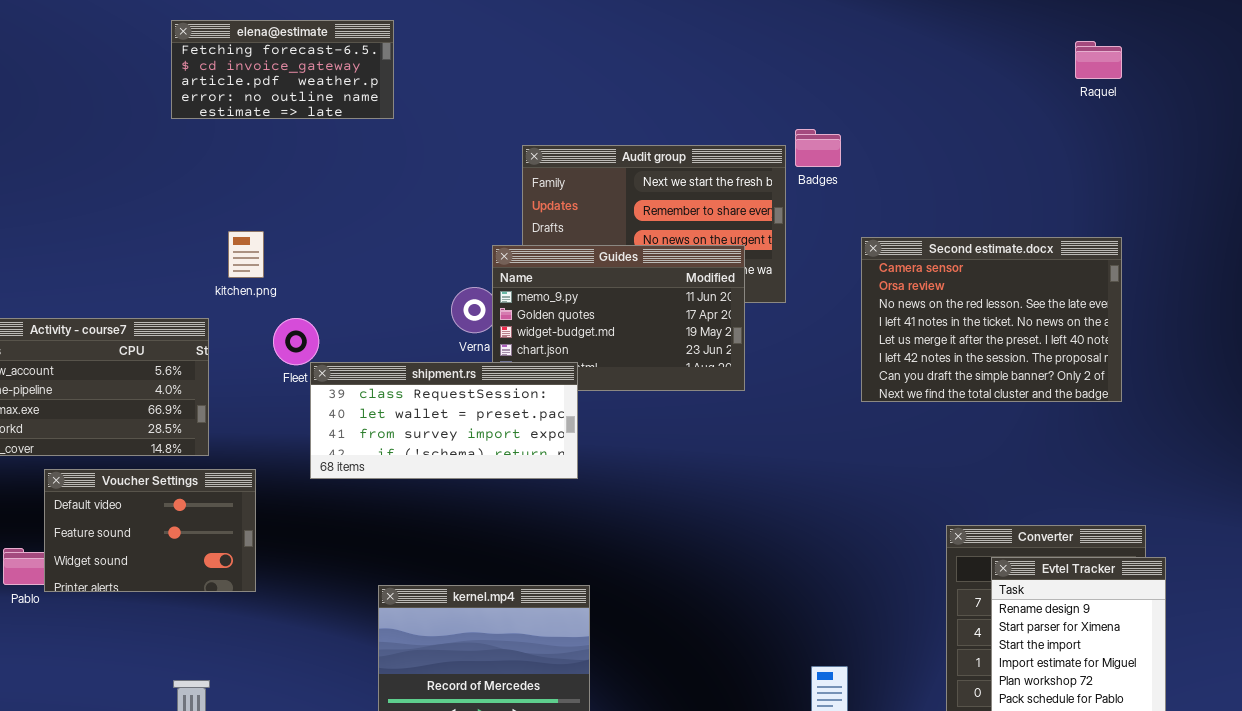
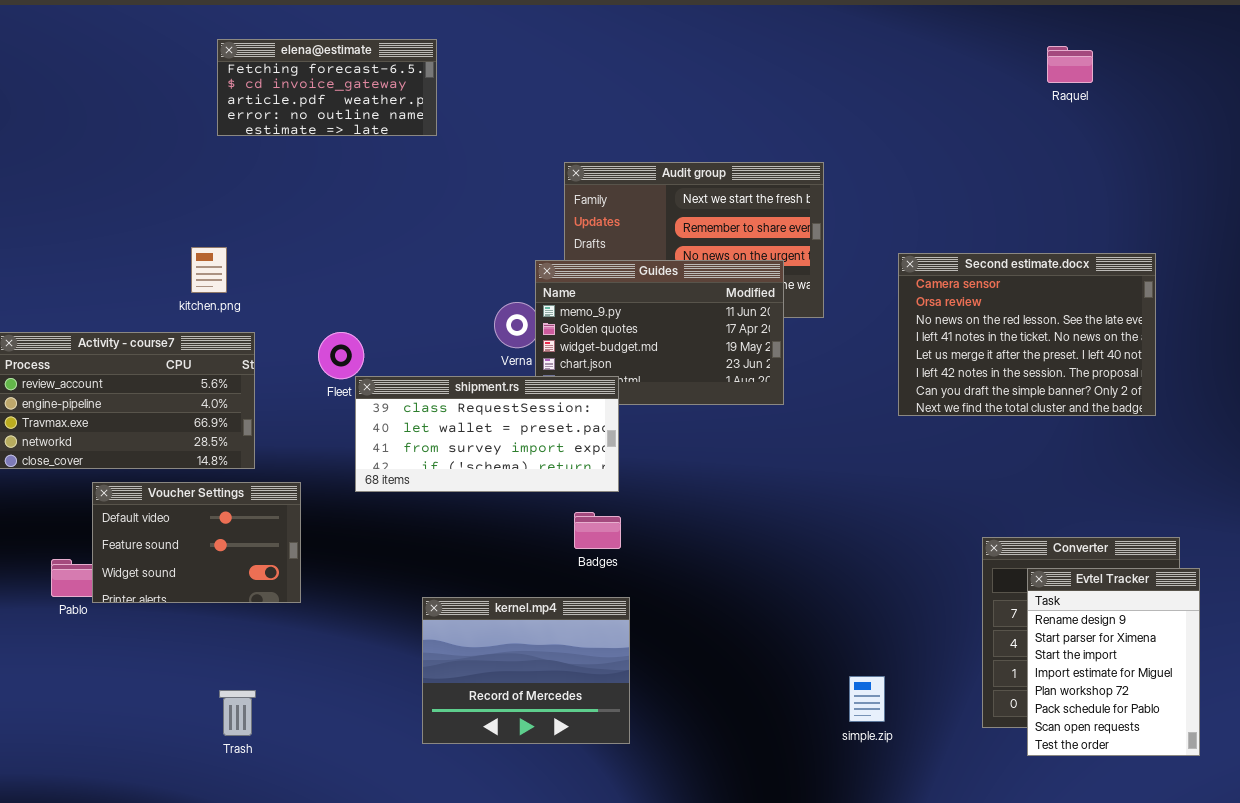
Raquel: [1075,41,1122,79] -> [1047,46,1093,83], moved
Badges: [795,129,841,167] -> [574,512,621,549], moved
kitchen.png: [228,231,264,278] -> [191,247,227,293], moved

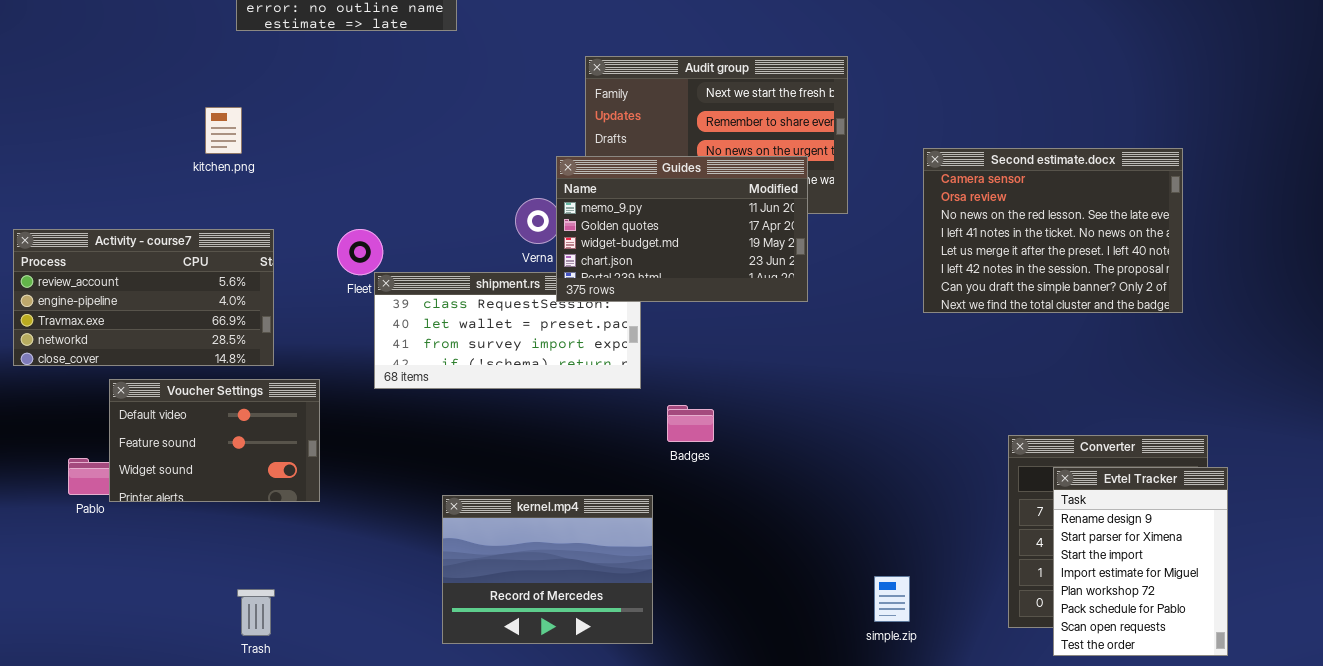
kitchen.png: [191,247,227,293] -> [205,107,242,154], moved
Guides: [535,260,784,405] -> [556,156,808,302], raised
Badges: [574,512,621,549] -> [667,405,714,442], moved

